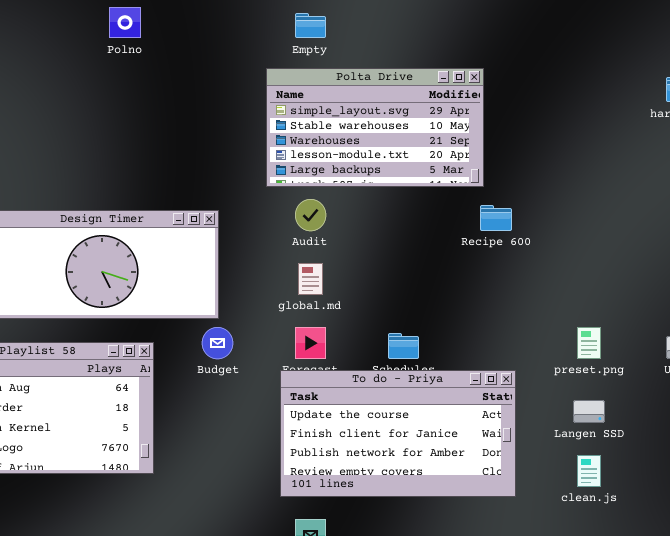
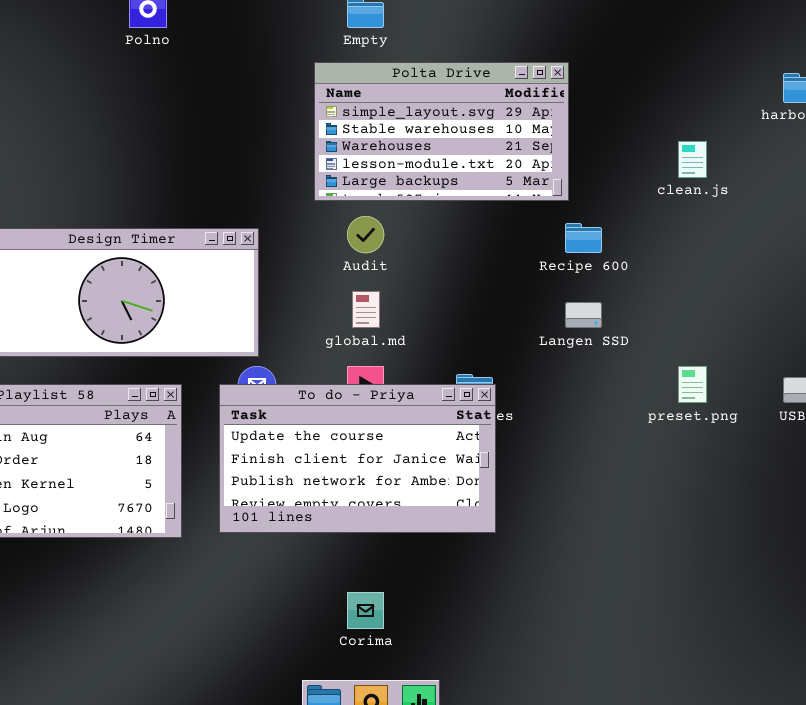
To do - Priya: [280,370,516,497] -> [219,384,496,533], moved
Langen SSD: [573,400,605,423] -> [565,302,602,328], moved
clean.js: [577,455,601,487] -> [678,141,707,178], moved

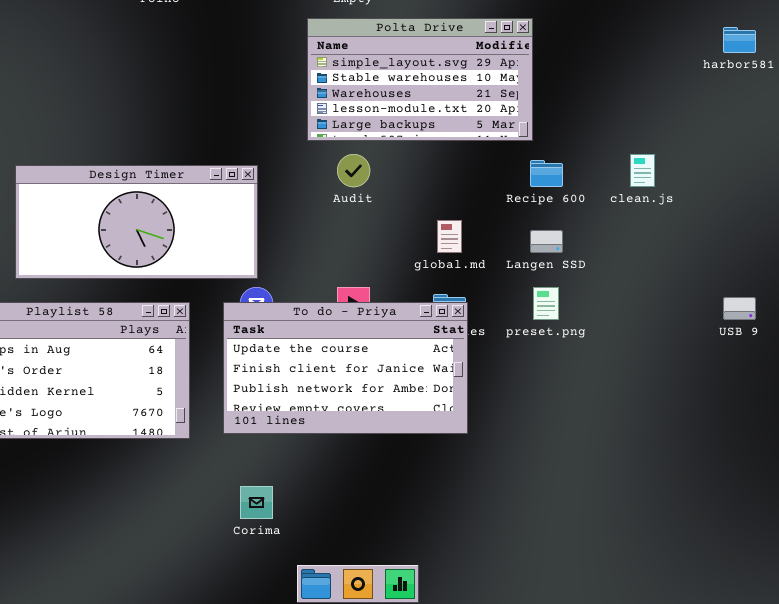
clean.js: [678,141,707,178] -> [630,154,655,187], moved
global.md: [352,291,380,328] -> [437,220,462,253], moved
preset.png: [678,366,707,403] -> [533,287,559,320], moved
Corima: [347,592,384,629] -> [240,486,273,519], moved

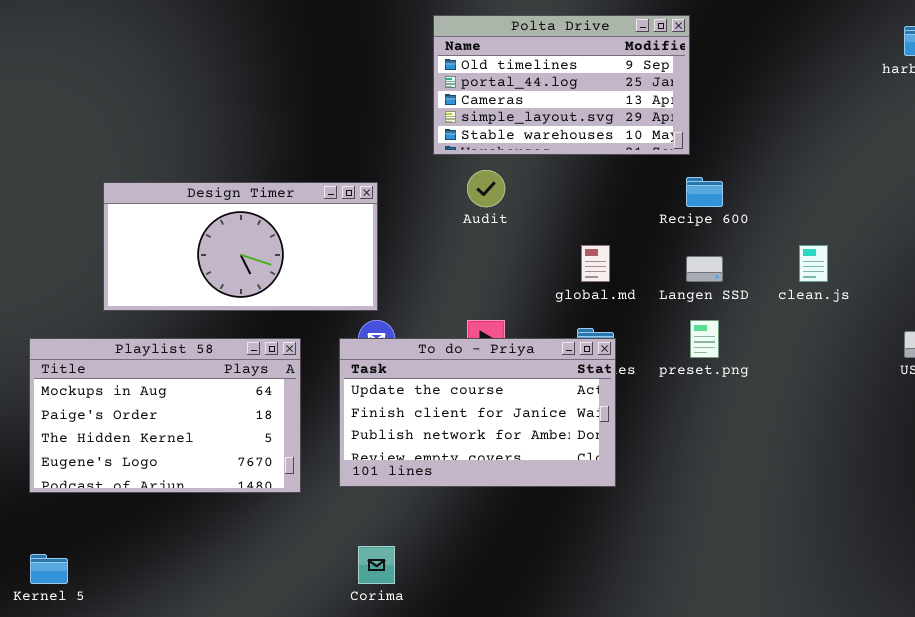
Polta Drive: [307,18,533,141] -> [433,15,690,155], scrolled up 3 rows
clean.js: [630,154,655,187] -> [799,245,828,282], moved

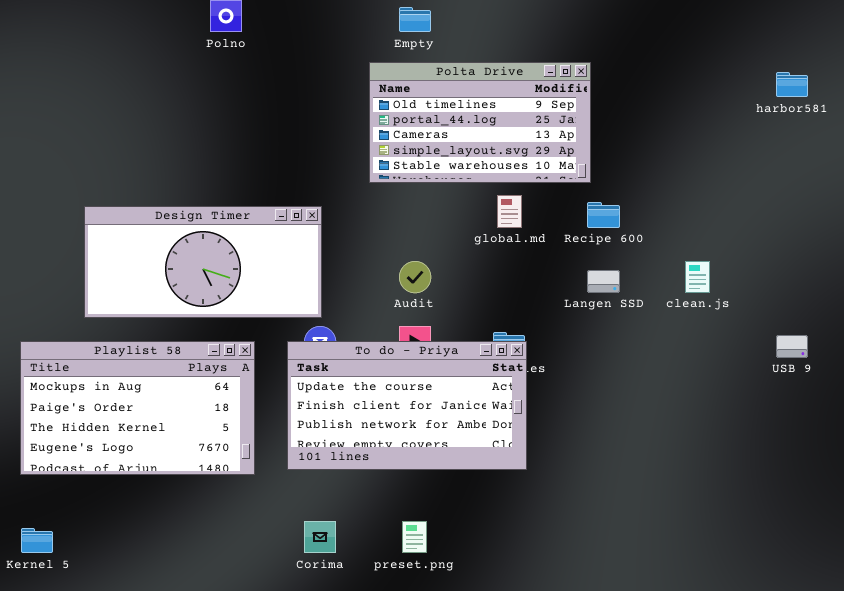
Audit: [467,170,505,207] -> [399,261,431,293], moved
global.md: [581,245,610,282] -> [497,195,522,228], moved
preset.png: [690,320,719,358] -> [402,521,427,553], moved

